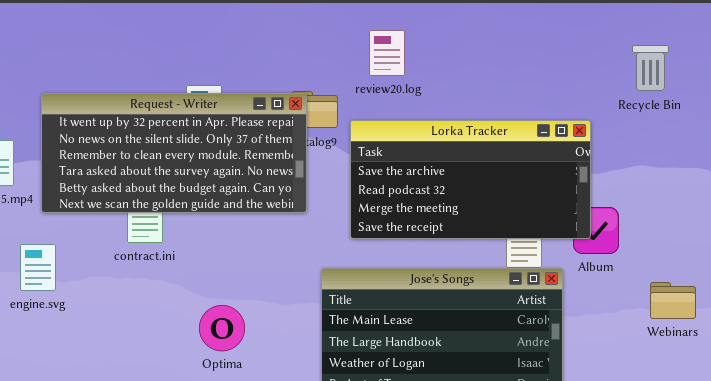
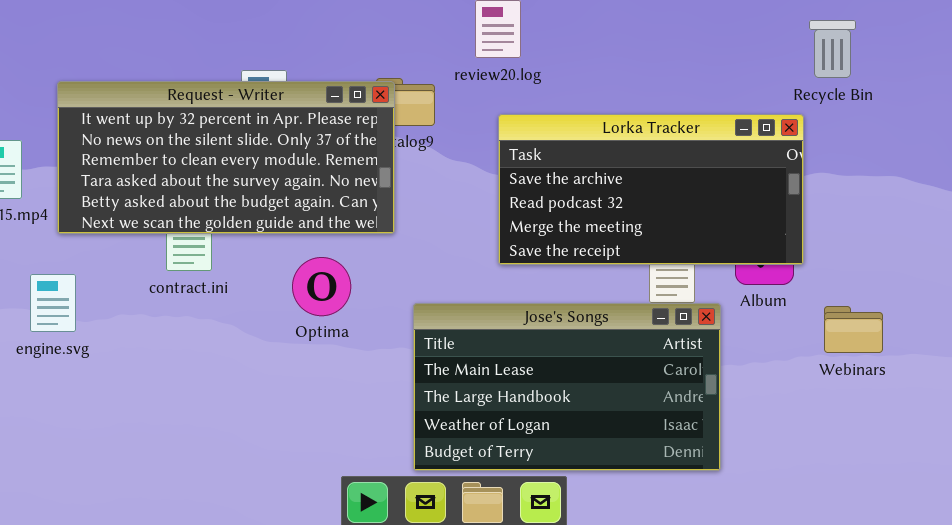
Lorka Tracker: [350,120,591,239] -> [498,114,804,265], moved
Webinars: [650,282,696,319] -> [824,306,883,353], moved
Optima: [199,305,245,351] -> [292,257,351,316], moved

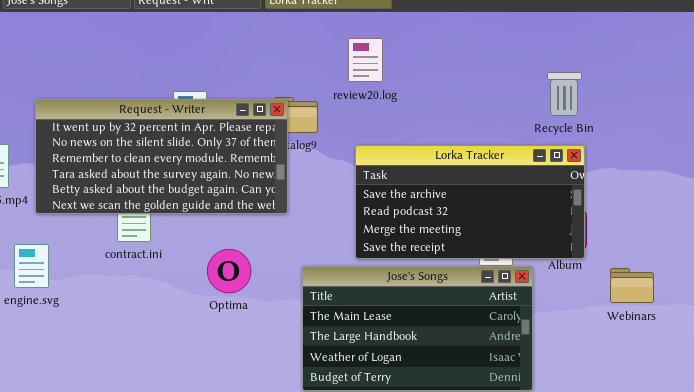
Recycle Bin: [809,20,856,78] -> [547,72,582,116], moved
Lorka Tracker: [498,114,804,265] -> [355,145,585,259], moved
Optima: [292,257,351,316] -> [207,249,251,293], moved

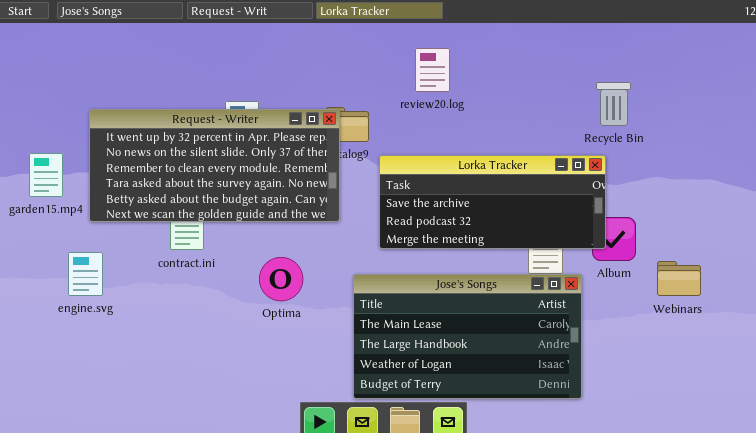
review20.log: [348,38,383,82] -> [415,48,450,92], moved
Lorka Tracker: [355,145,585,259] -> [379,155,606,249], moved, resized
Webinars: [610,268,654,303] -> [657,261,701,296], moved

